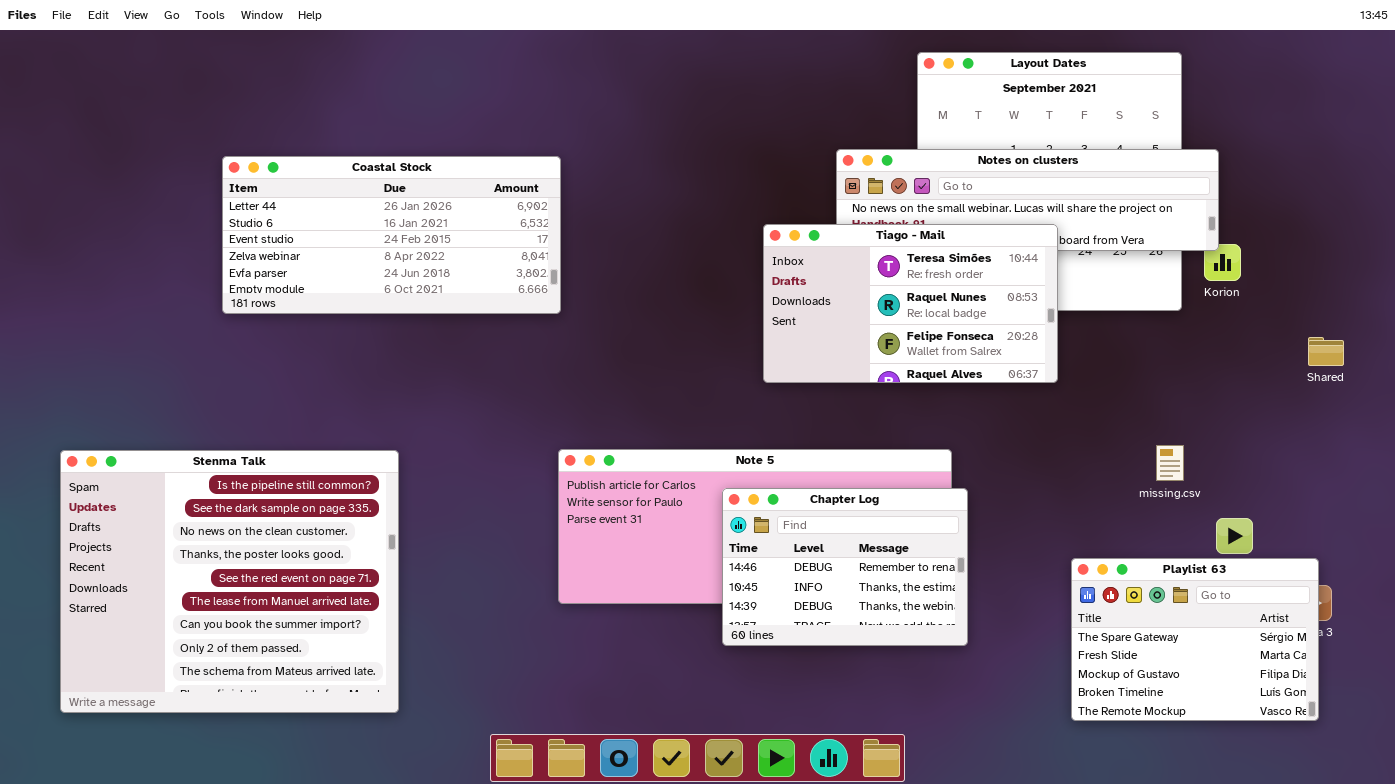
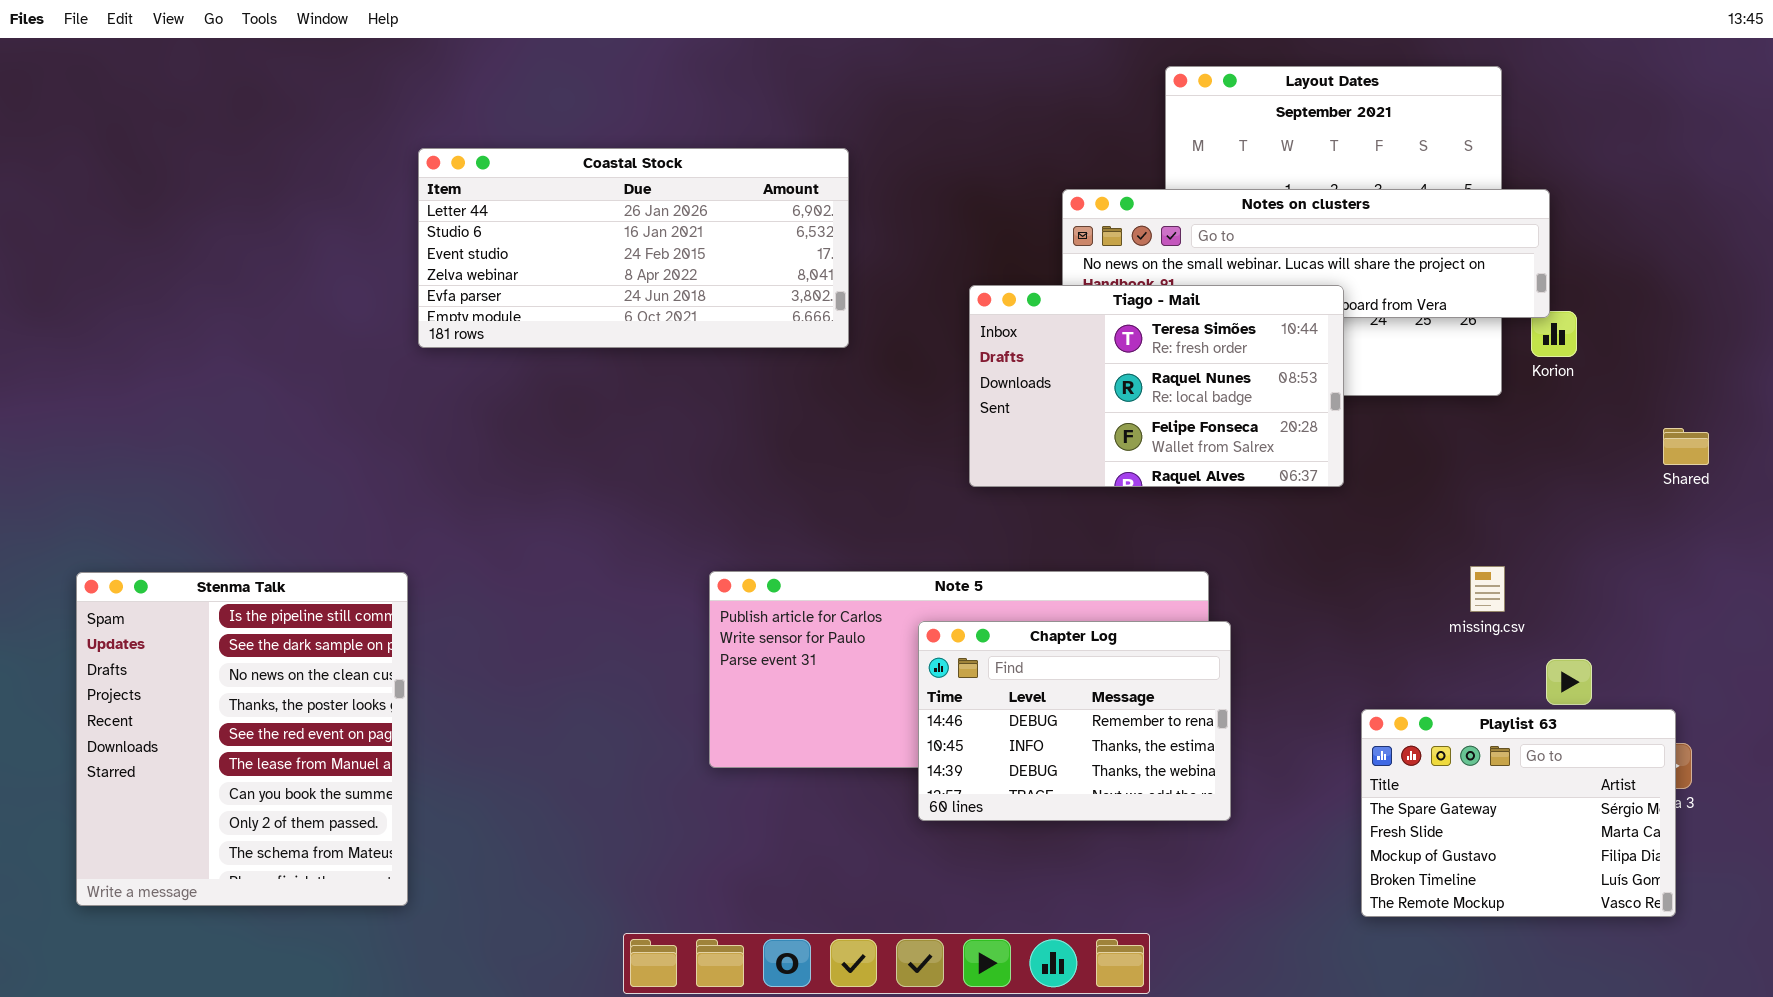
Coastal Stock: [222,156,561,314] -> [418,148,849,348], moved
Stenma Talk: [60,450,399,713] -> [76,572,408,906], resized

